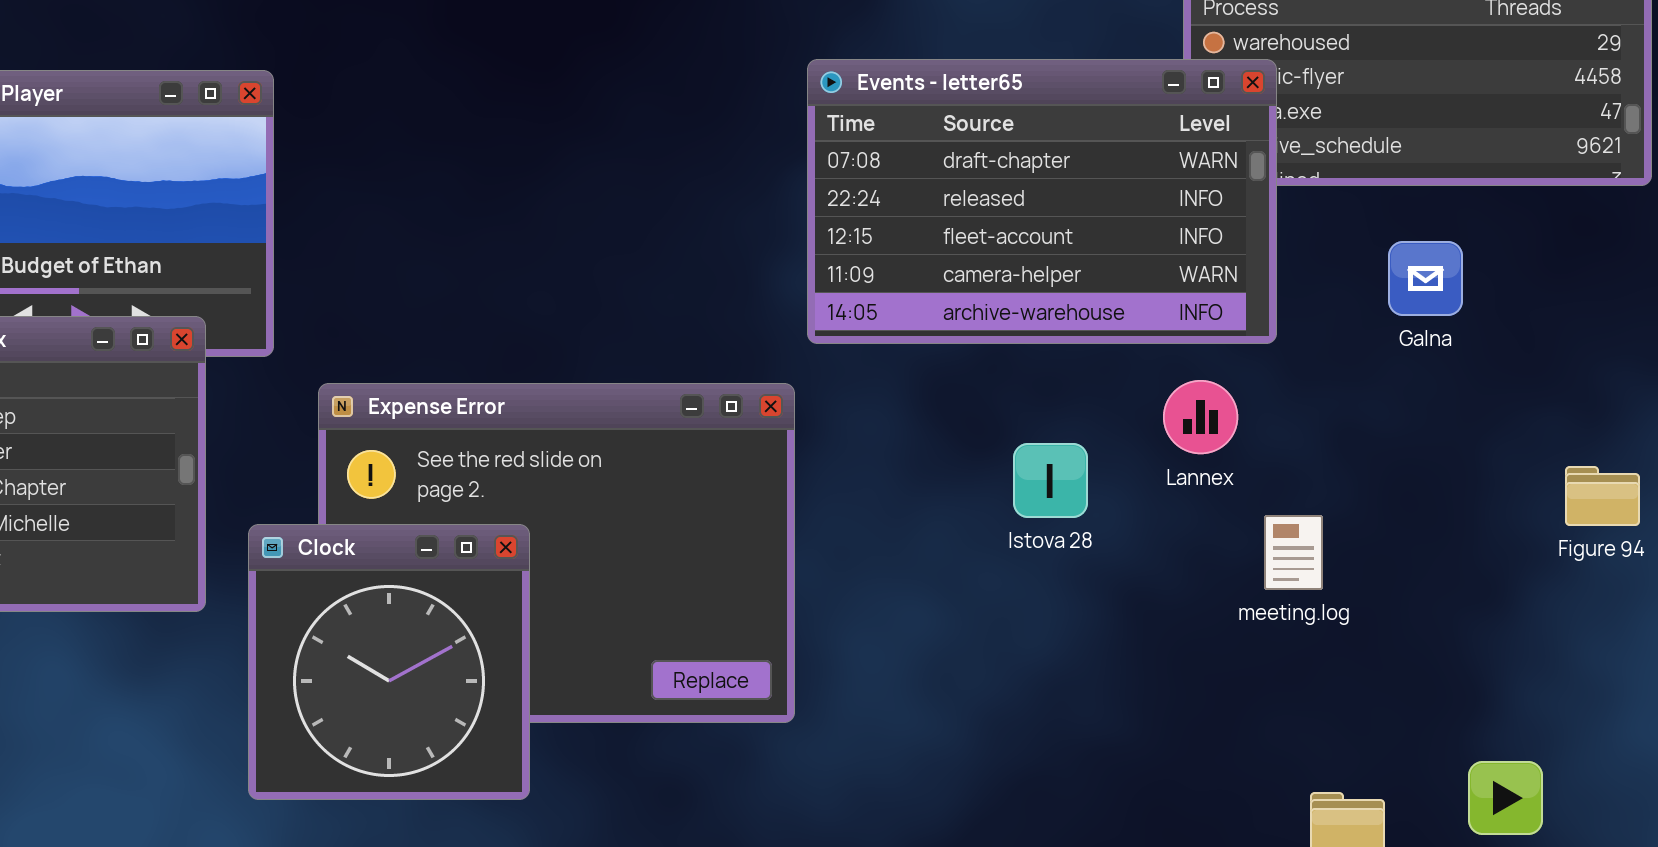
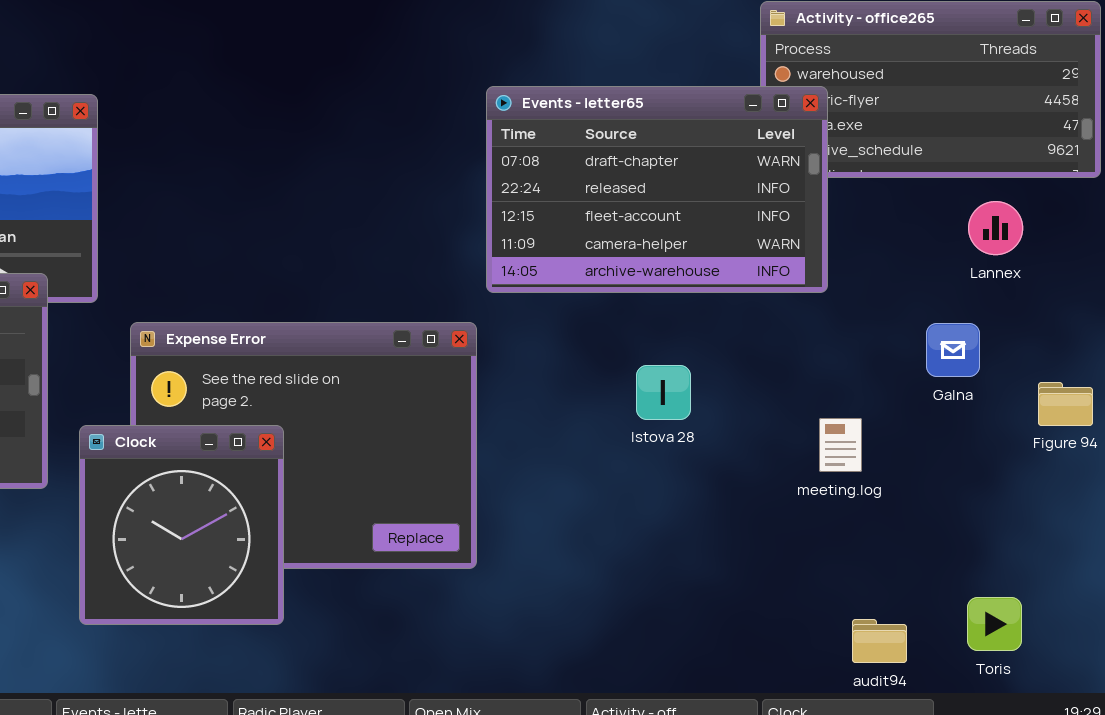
Galna: [1388,241,1463,316] -> [926,323,980,377], moved
Lannex: [1163,380,1238,454] -> [968,201,1023,255], moved

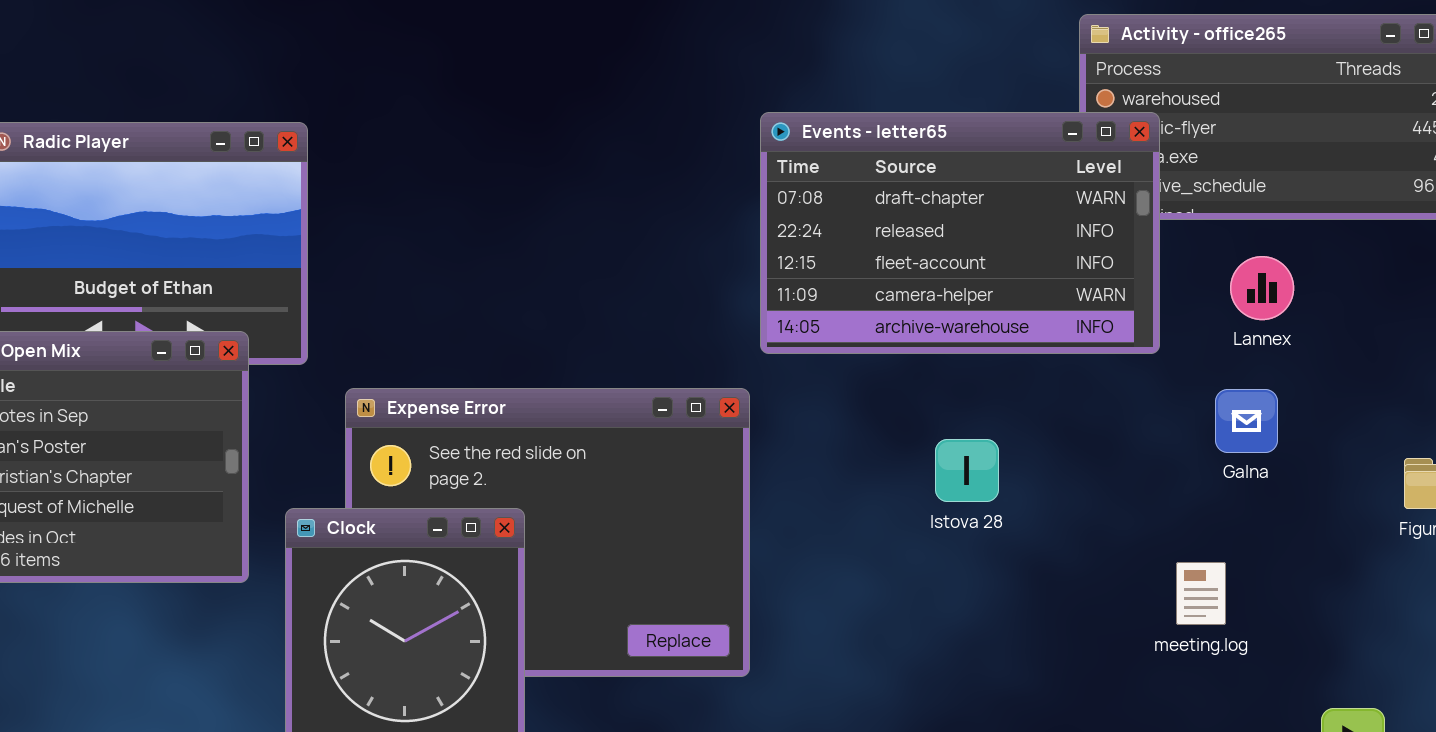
Lannex: [968,201,1023,255] -> [1230,256,1294,320], moved
Galna: [926,323,980,377] -> [1215,389,1278,453], moved
meeting.log: [819,418,862,472] -> [1176,562,1226,625], moved

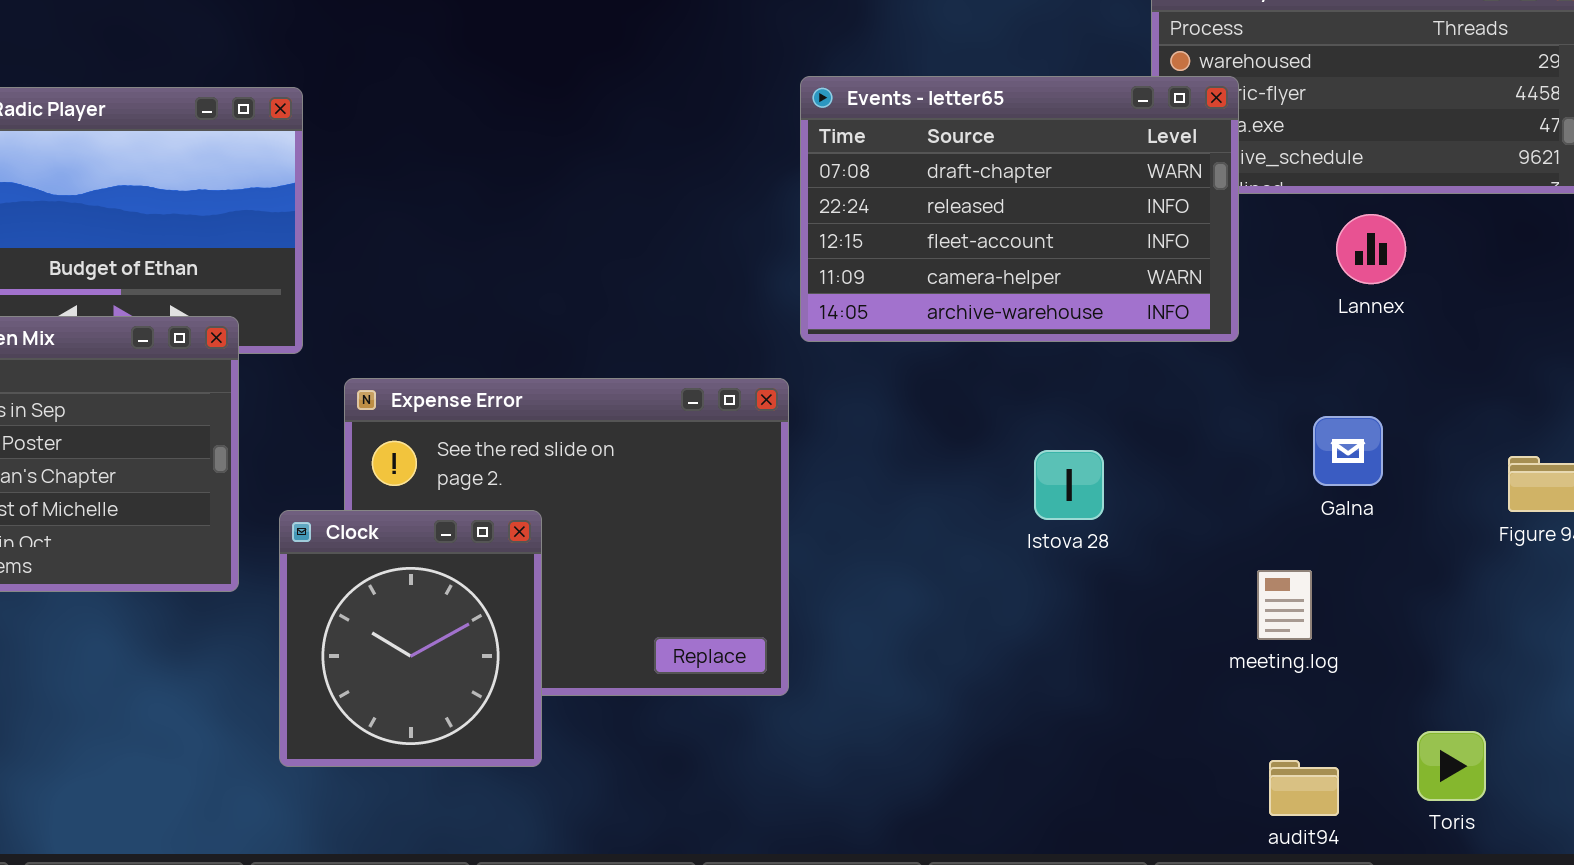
Lannex: [1230,256,1294,320] -> [1336,214,1406,284], moved
Galna: [1215,389,1278,453] -> [1313,416,1383,486], moved
Istova 28: [935,439,999,502] -> [1034,450,1104,520], moved

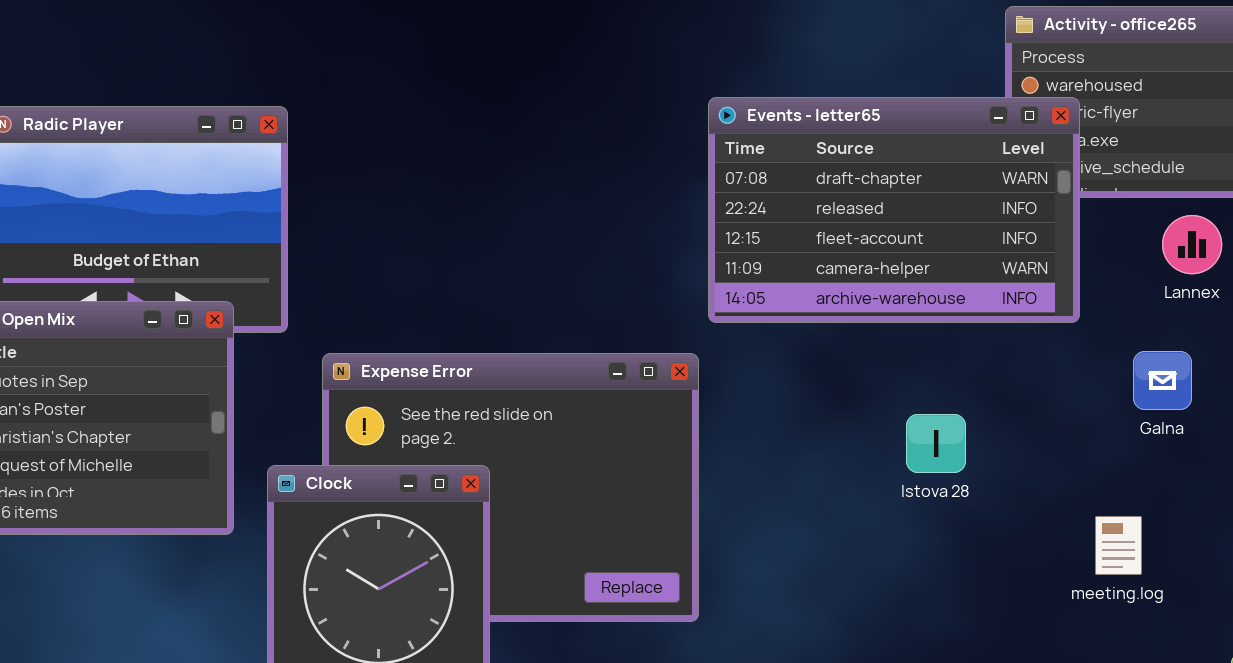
Galna: [1313,416,1383,486] -> [1133,351,1192,410], moved

